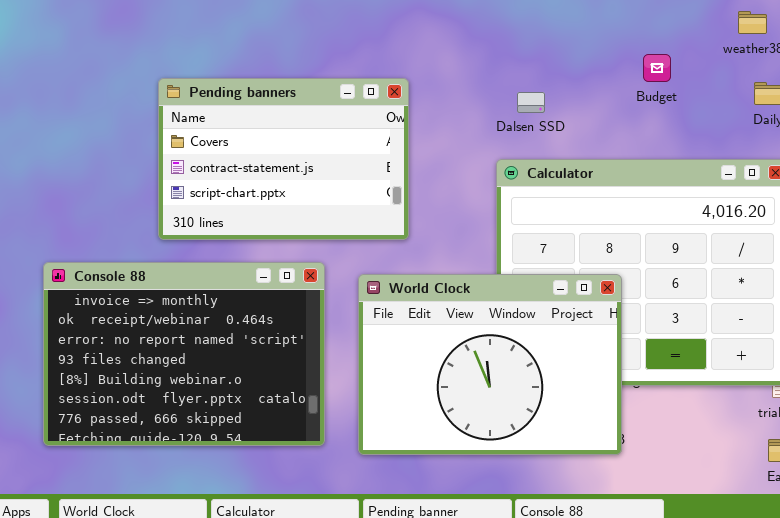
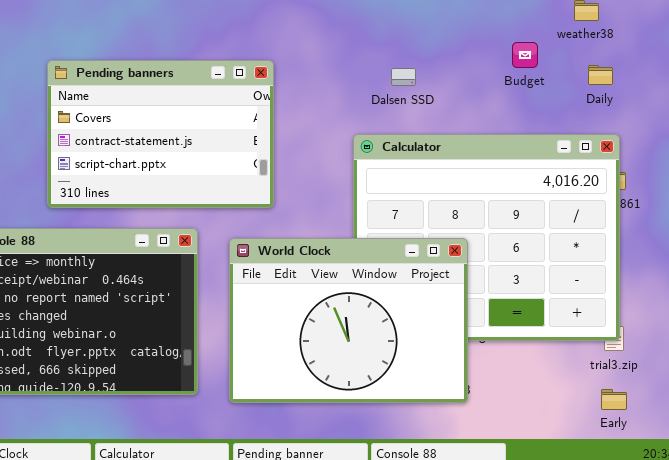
Budget: [643,54,671,82] -> [512,42,538,68], moved
Dalsen SSD: [517,92,545,113] -> [391,68,416,86], moved

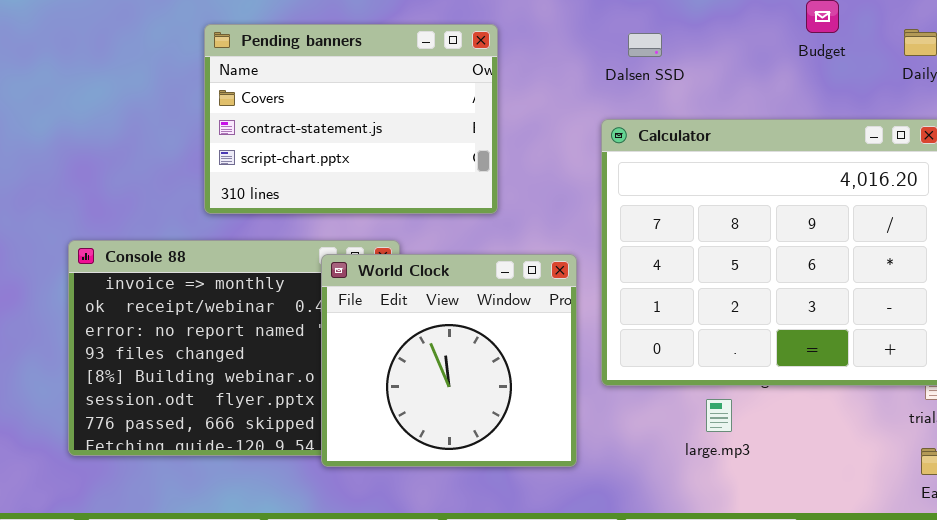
Dalsen SSD: [391,68,416,86] -> [628,33,662,57], moved
World Clock: [229,238,468,403] -> [321,254,577,467], moved, resized

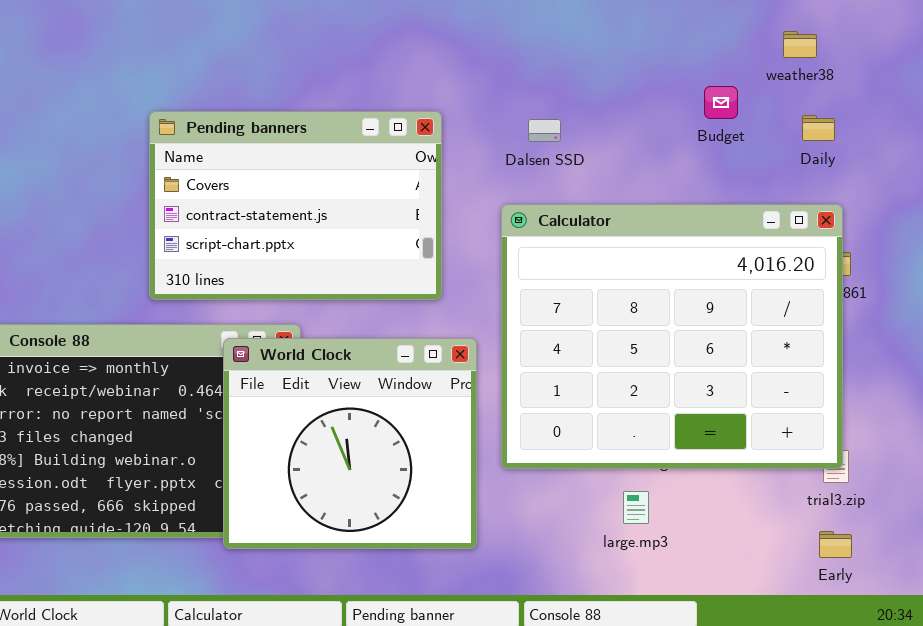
Pending banners: [204,24,498,214] -> [149,111,442,300], moved
large.mp3: [706,399,732,432] -> [623,491,649,524], moved

